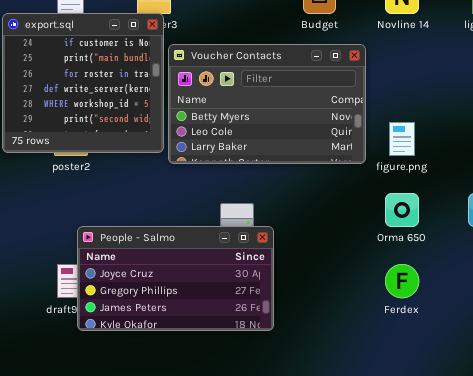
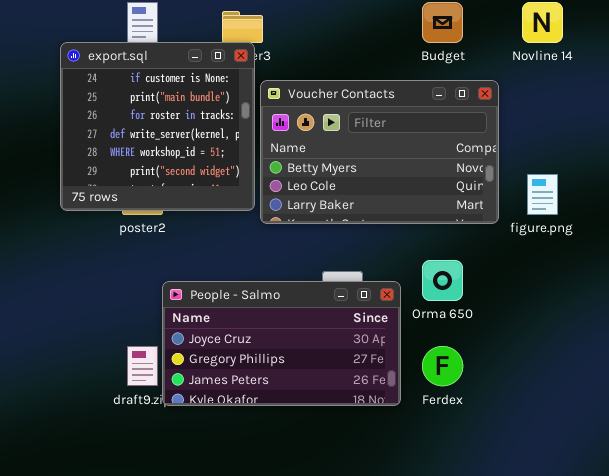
Orma 650: [385,193,419,227] -> [422,260,463,301], moved
People - Salmo: [77,226,274,331] -> [162,281,401,406], moved
Ferdex: [385,264,419,298] -> [422,346,463,386], moved

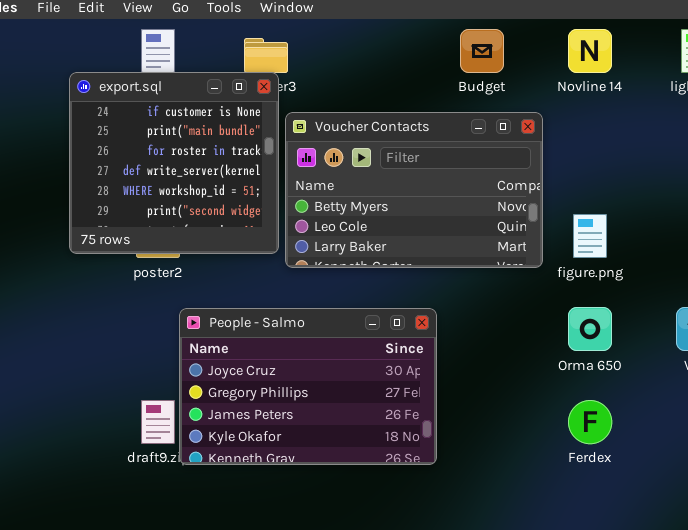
Orma 650: [422,260,463,301] -> [568,307,612,351], moved
People - Salmo: [162,281,401,406] -> [179,308,437,465], resized
Ferdex: [422,346,463,386] -> [568,400,612,444], moved

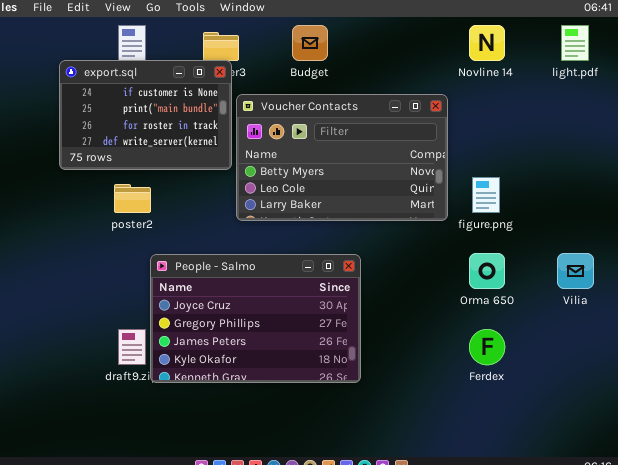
Budget: [460,29,504,73] -> [292,25,328,61], moved
export.sql: [69,72,279,254] -> [59,60,232,170], resized

